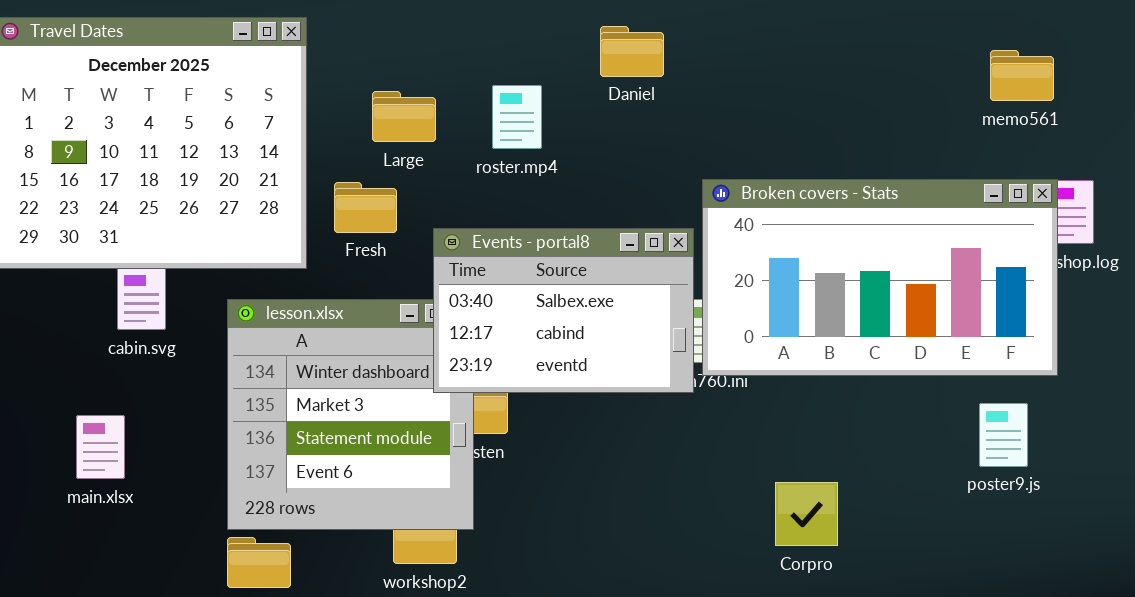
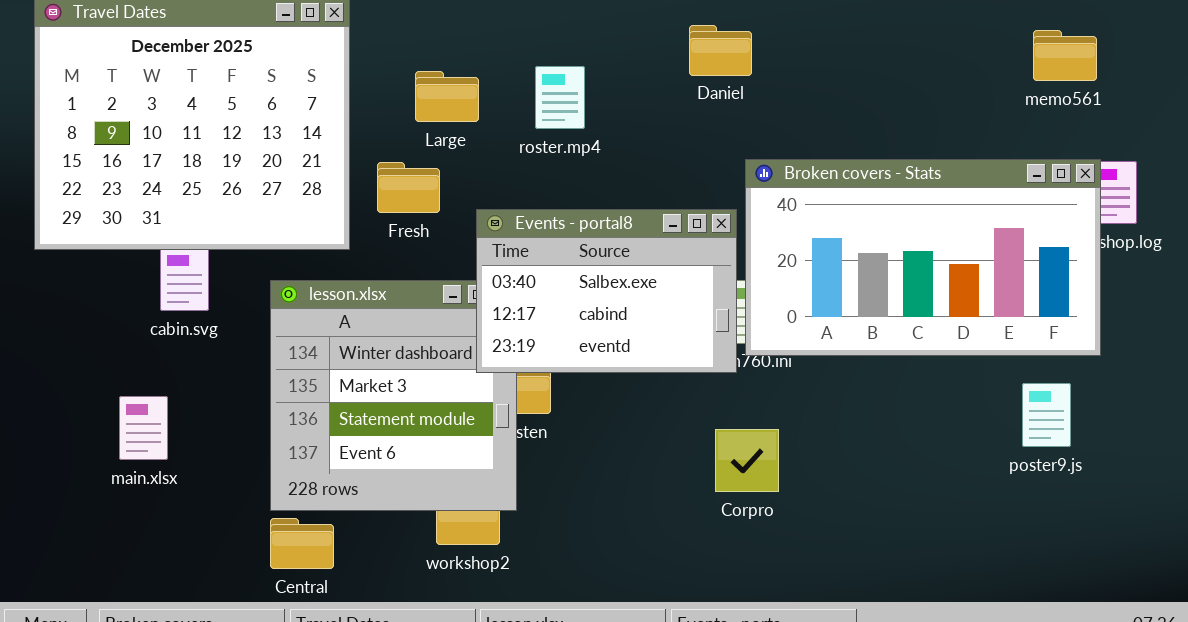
Daniel: [600,26,664,77] -> [689,25,752,76], moved
Corpro: [775,482,838,546] -> [715,429,779,492], moved

